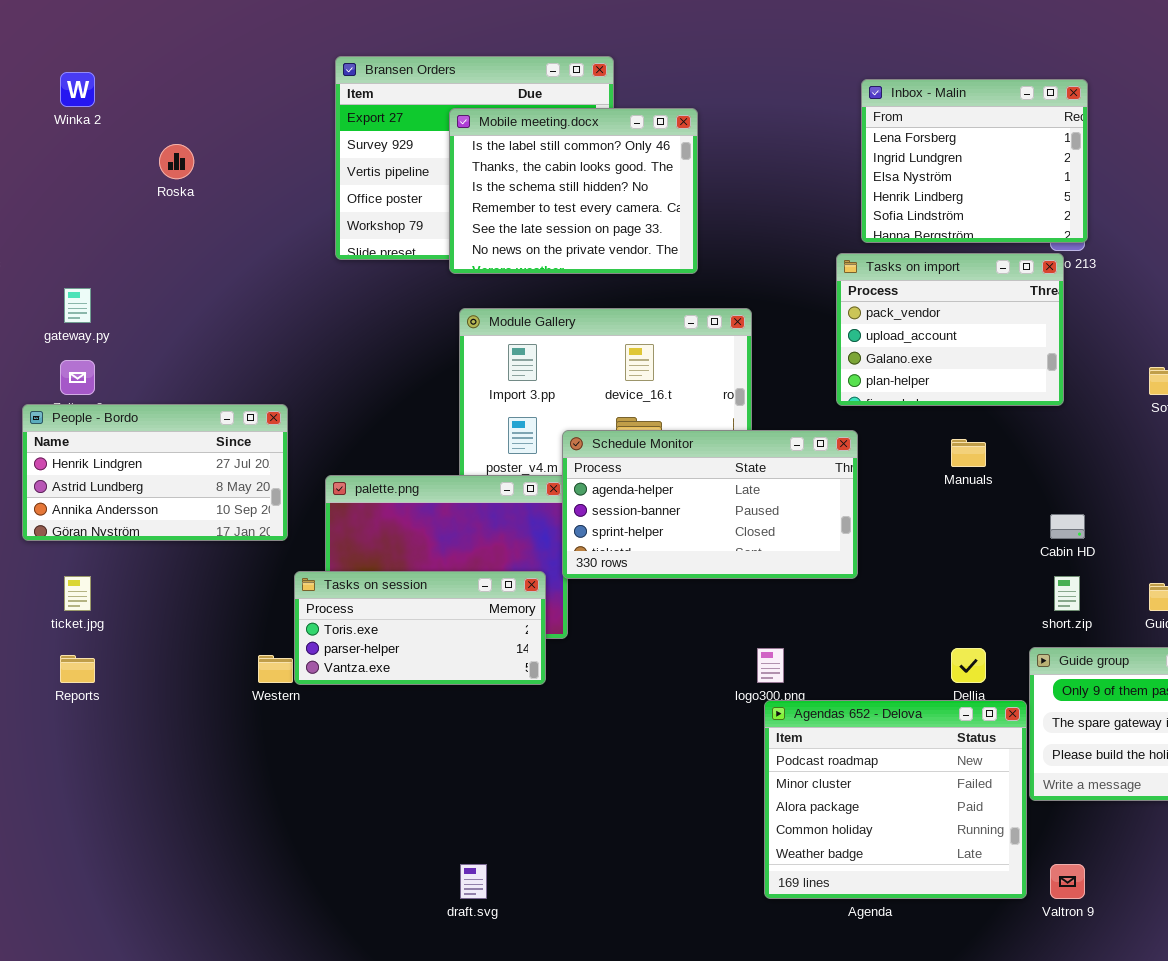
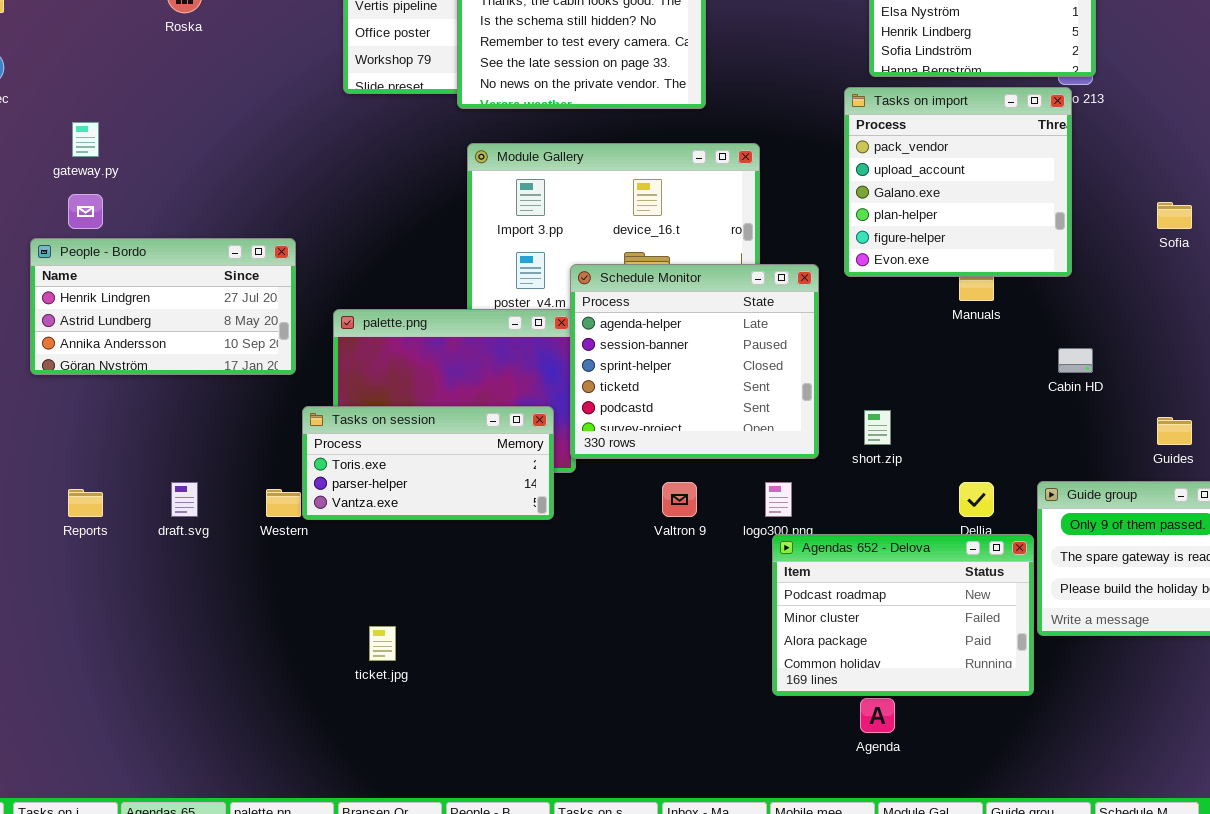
Tasks on import: [836,253,1064,406] -> [844,87,1072,277], resized
Schedule Monitor: [562,430,858,579] -> [570,264,819,459], resized
ticket.jpg: [64,576,91,611] -> [369,626,396,661], moved
short.zip: [1054,576,1080,611] -> [864,410,891,445], moved
Agendas 652 - Delova: [764,700,1027,899] -> [772,534,1034,696], resized
draft.svg: [460,864,487,899] -> [171,482,198,517], moved
Valtron 9: [1050,864,1085,899] -> [662,482,697,517], moved

